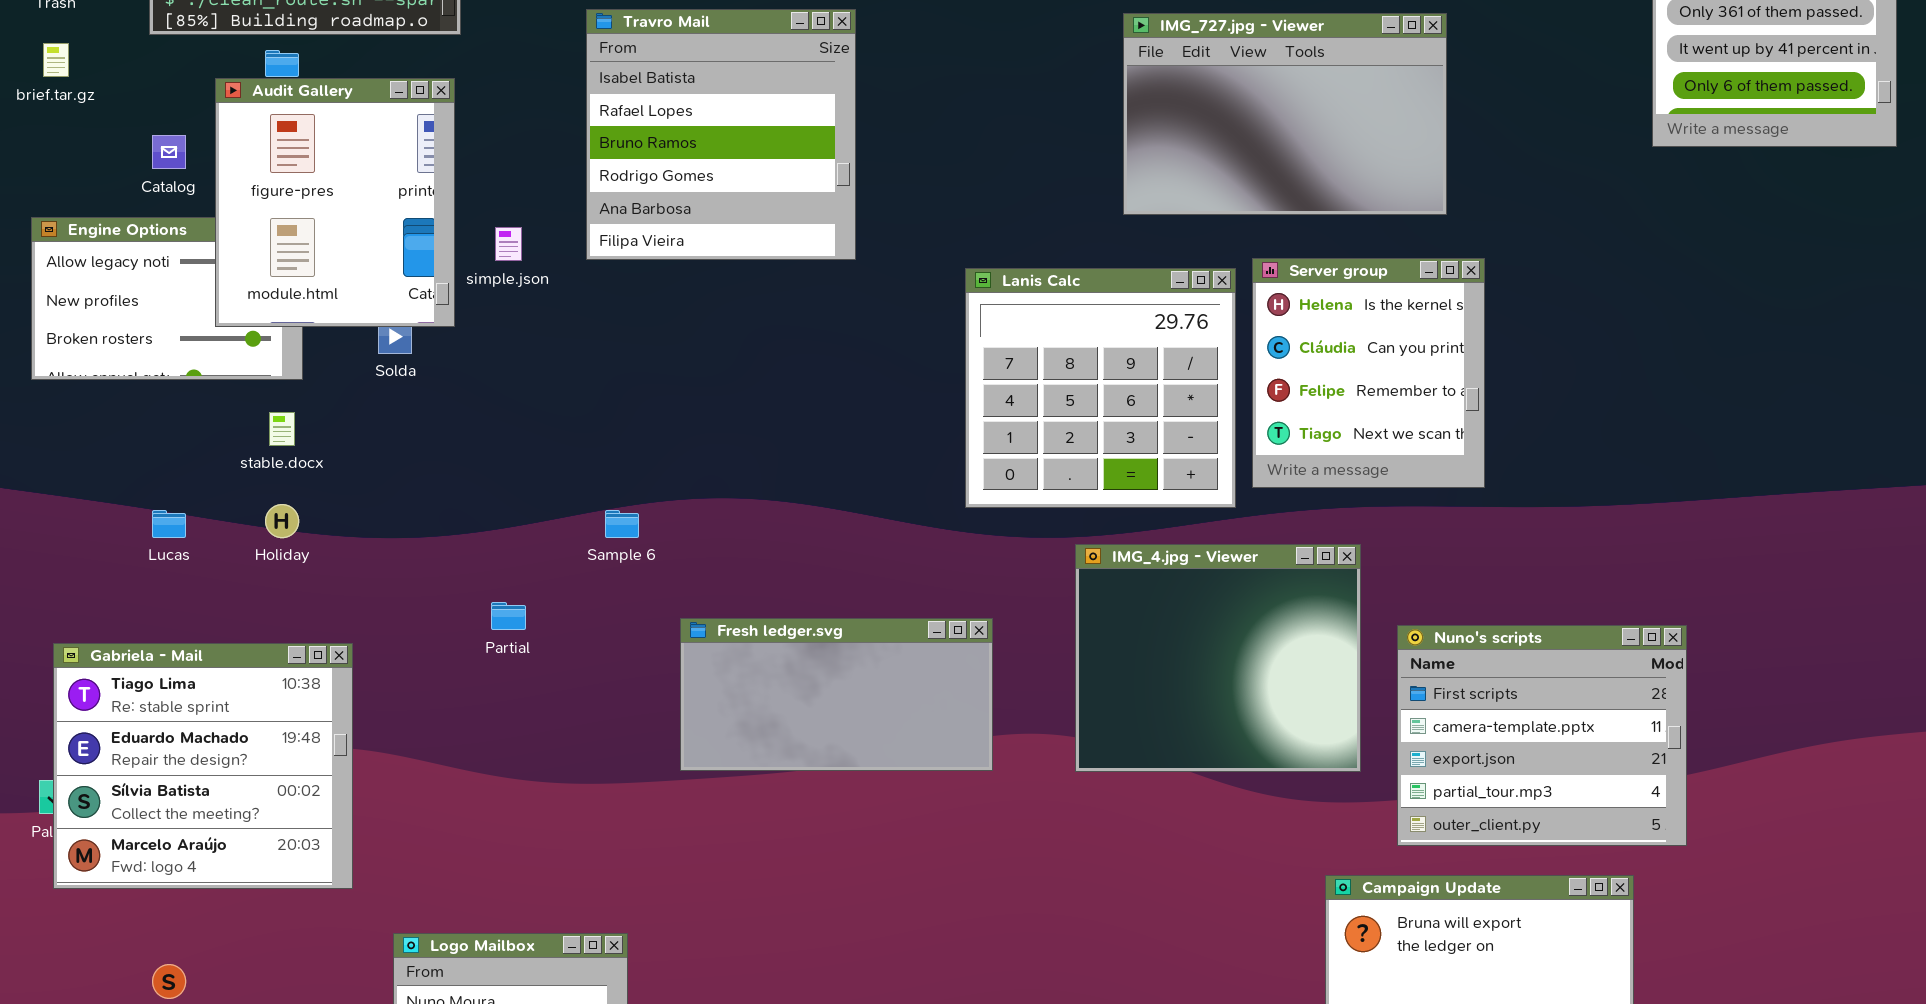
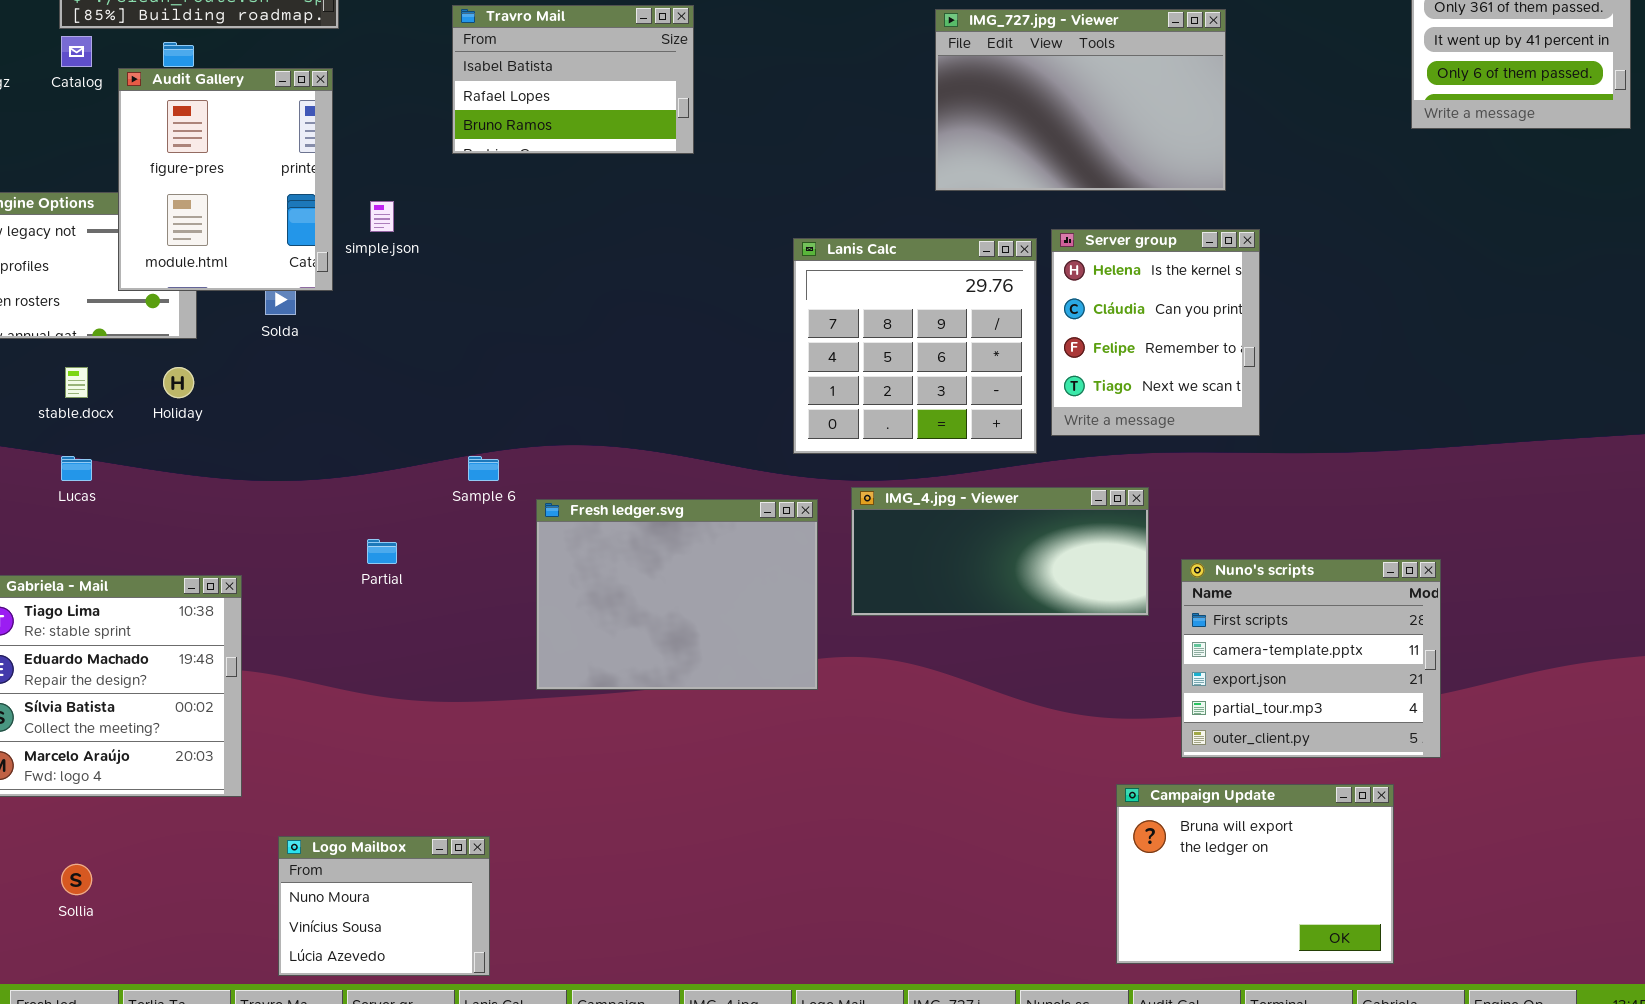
Travro Mail: [586,9,856,260] -> [452,5,694,154], resized
Catalog: [152,135,186,169] -> [61,36,92,67], moved
stable.docx: [269,412,295,446] -> [65,367,88,398], moved
Holiday: [265,504,299,538] -> [163,367,194,398], moved
IMG_4.jpg - Viewer: [1075,544,1361,772] -> [851,487,1149,616], resized
Fresh ledger.svg: [680,618,993,771] -> [536,499,818,690], resized

